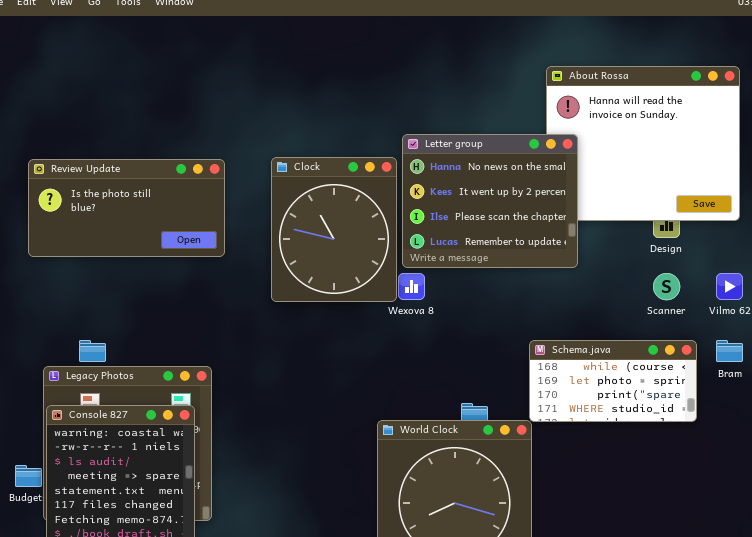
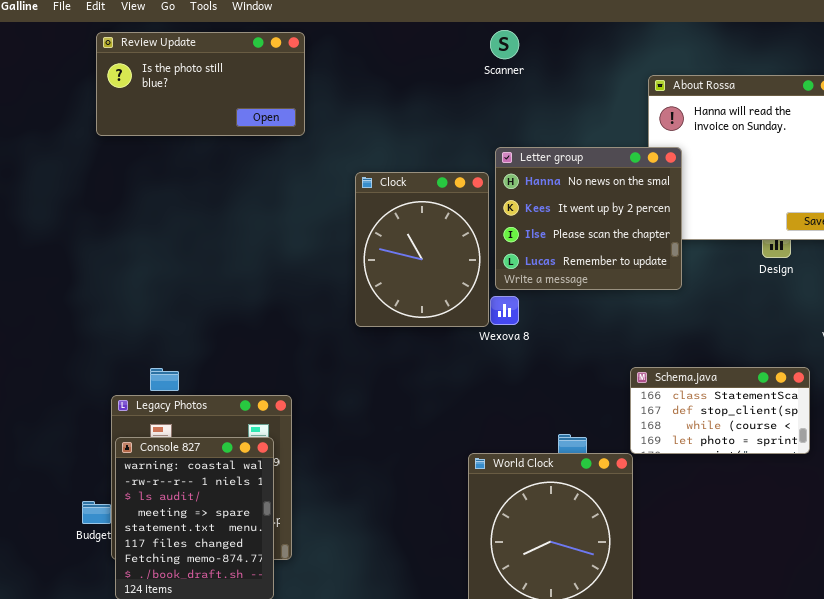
Review Update: [28,159,225,257] -> [96,32,305,136], moved
Scanner: [653,273,680,300] -> [490,30,519,59], moved
Schema.java: [529,340,697,422] -> [630,367,810,454], scrolled up 2 rows

